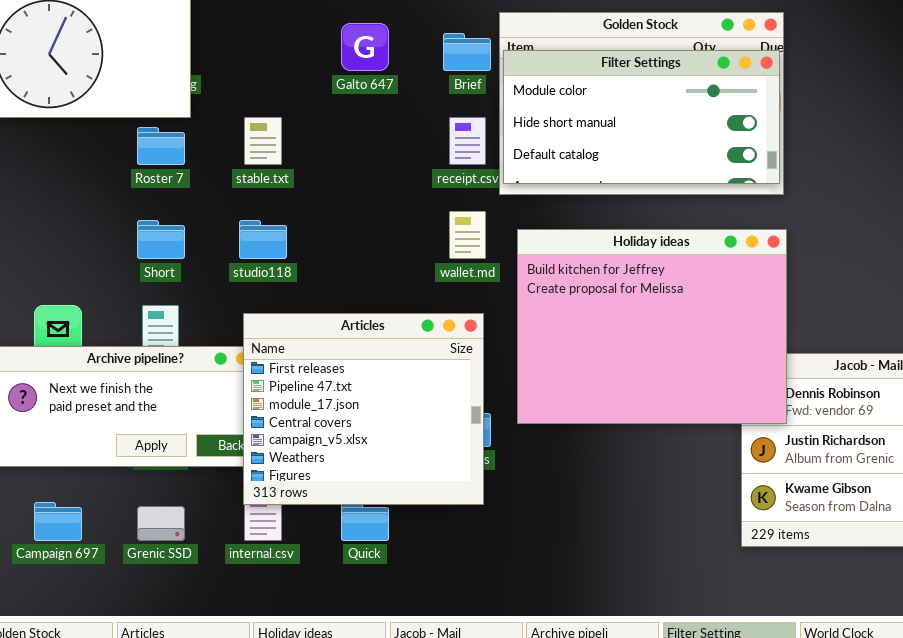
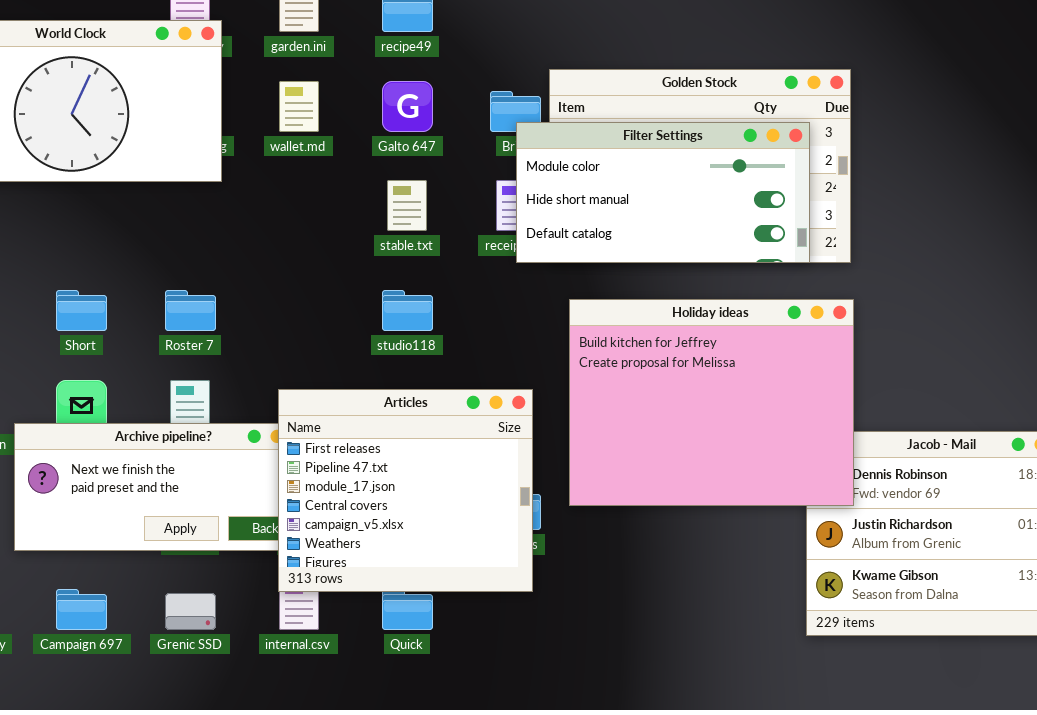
Filter Settings: [503,50,780,184] -> [516,122,810,263], moved
stable.txt: [244,117,282,165] -> [387,180,427,231], moved
Roster 7: [137,127,185,165] -> [165,290,216,331], moved
wallet.md: [449,211,486,259] -> [279,81,319,132], moved
Short: [137,220,185,259] -> [56,290,107,331], moved
studio118: [239,220,287,259] -> [382,290,433,331], moved

